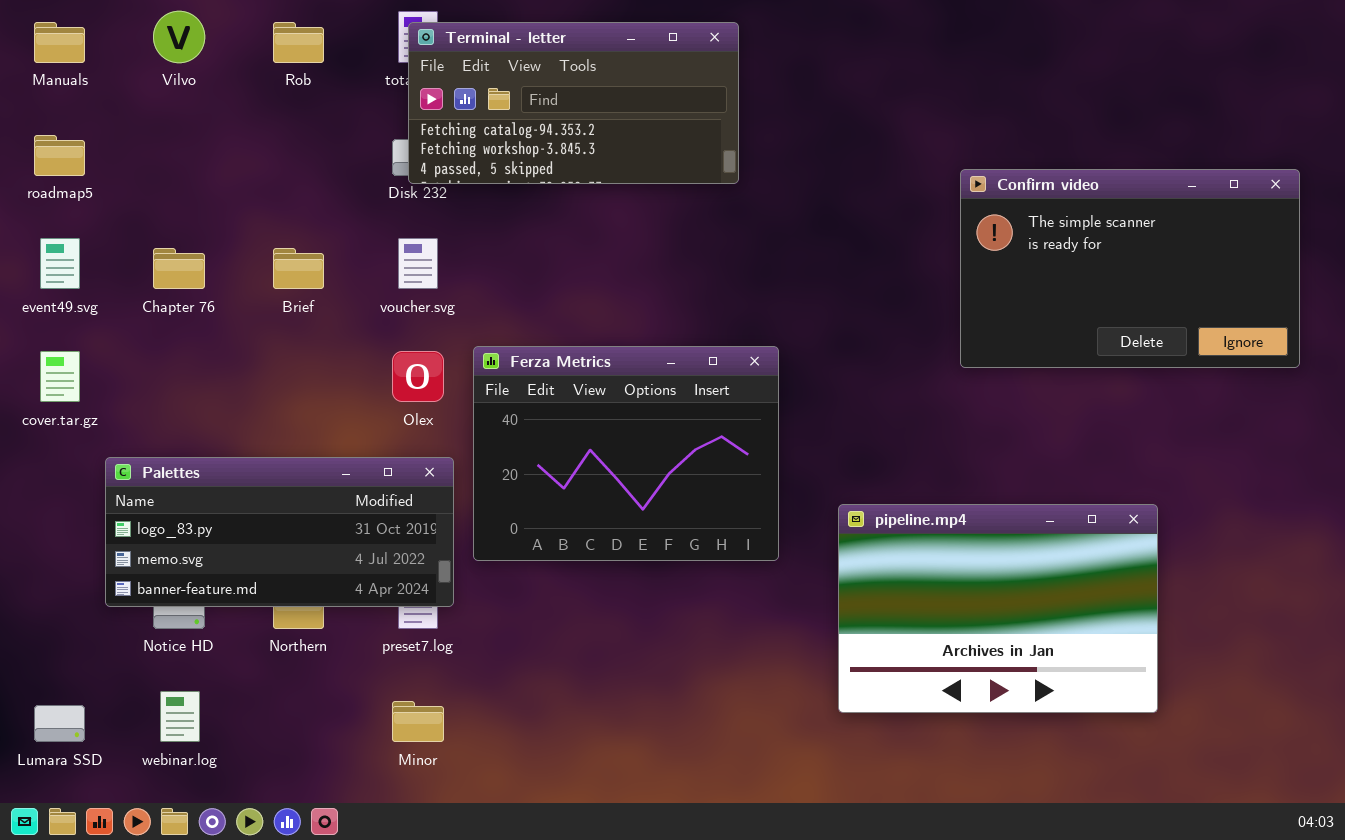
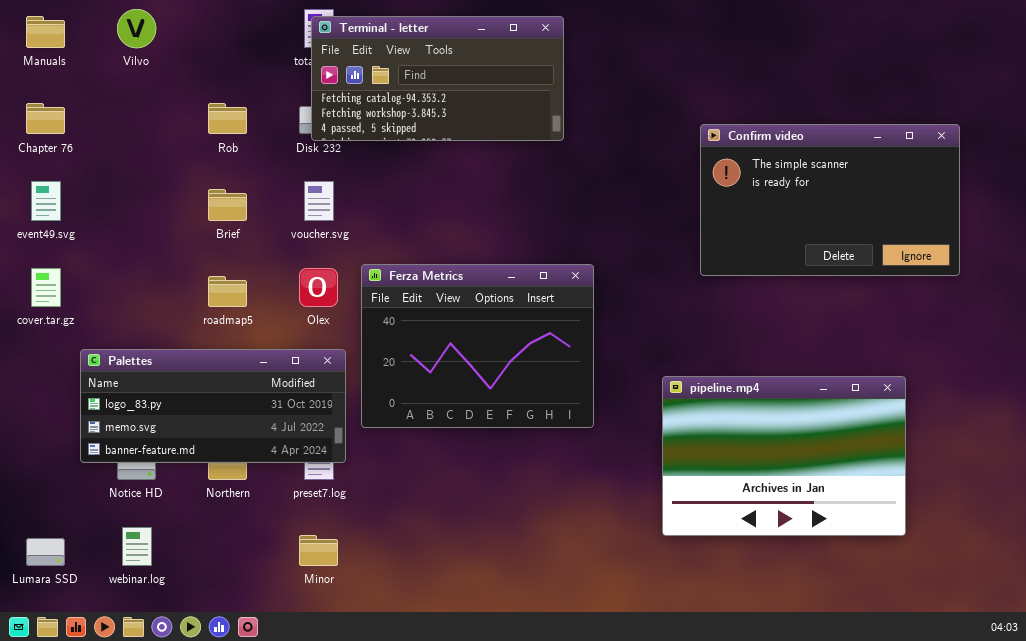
Rob: [273,22,324,63] -> [208,103,247,134], moved
roadmap5: [34,135,85,176] -> [208,276,247,307], moved
Confirm video: [960,169,1300,368] -> [700,124,960,276], moved
Chapter 76: [153,248,205,289] -> [26,103,65,134], moved
pipeline.mp4: [838,504,1158,713] -> [662,376,906,536], moved

